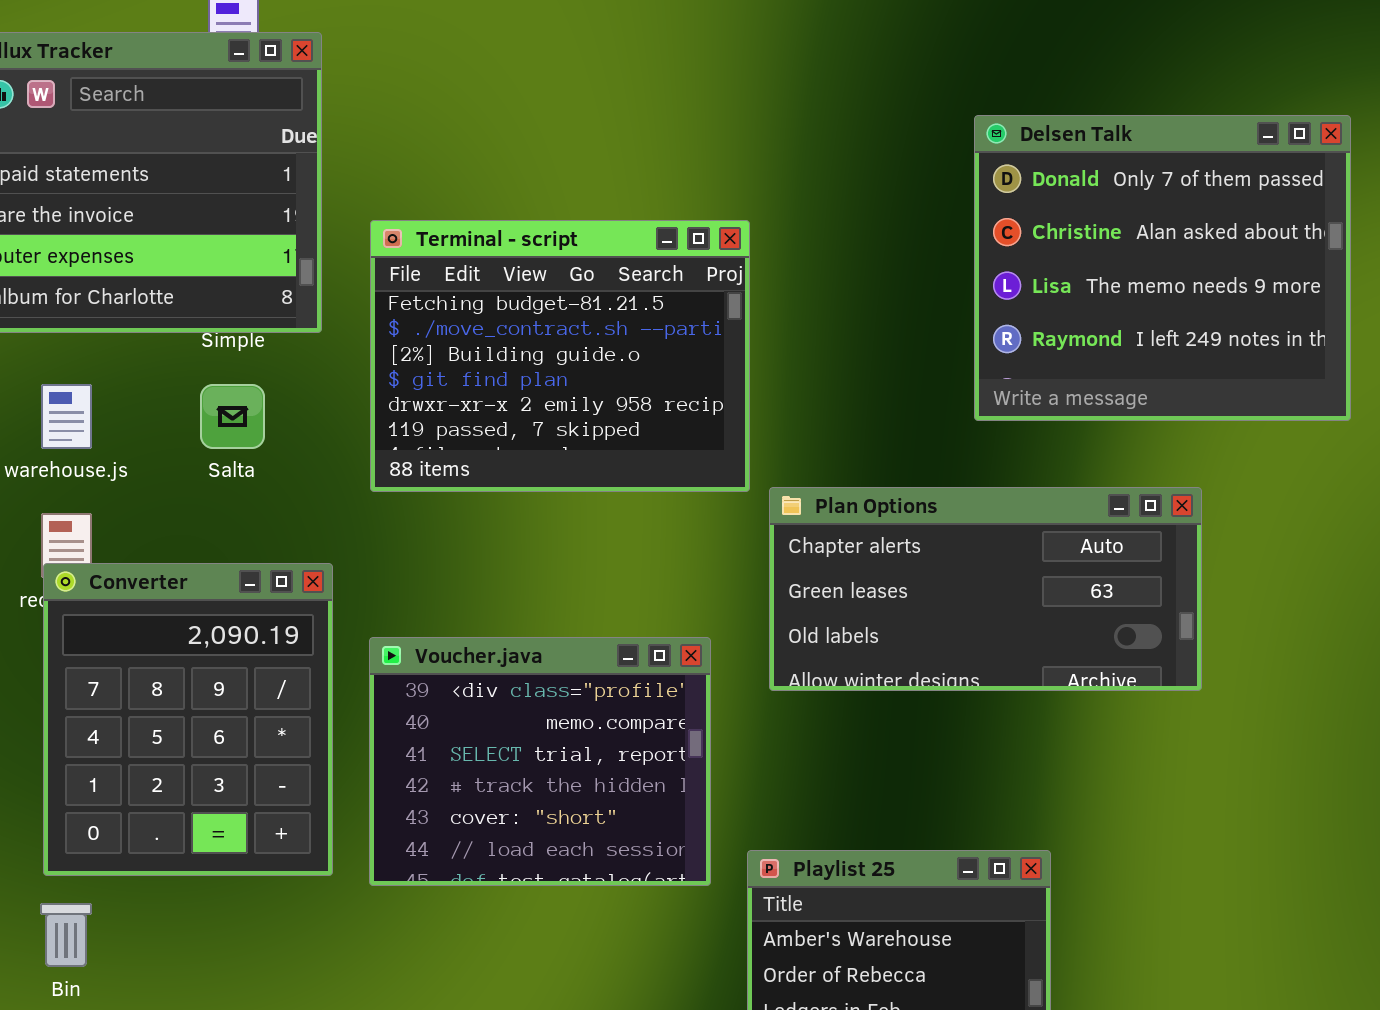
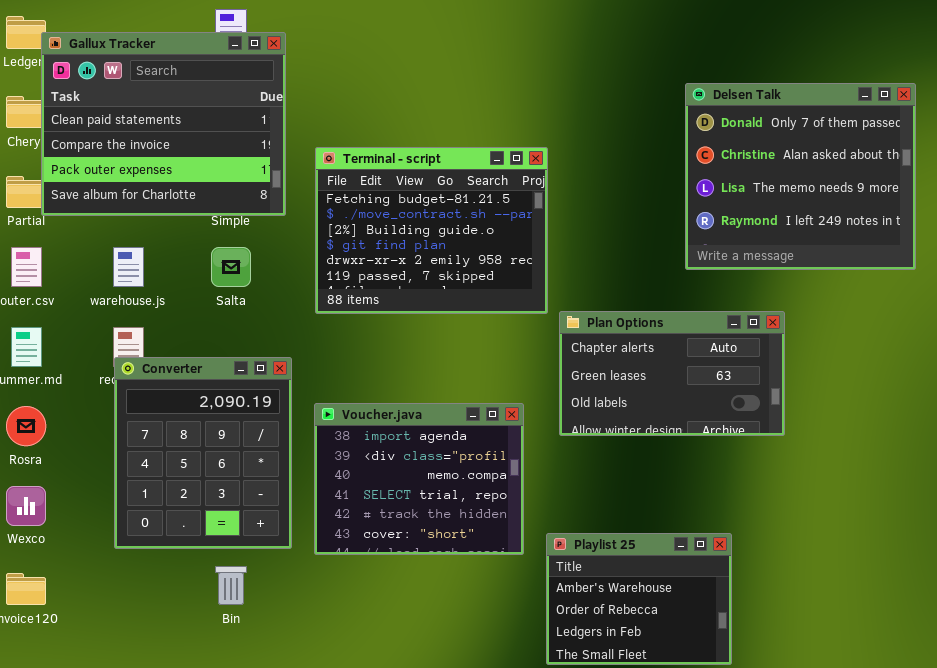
Plan Options: [769,487,1202,691] -> [559,311,785,436], resized
Voucher.java: [369,637,711,886] -> [314,403,524,555], scrolled up 1 row
Bin: [40,903,92,967] -> [215,566,247,605], moved

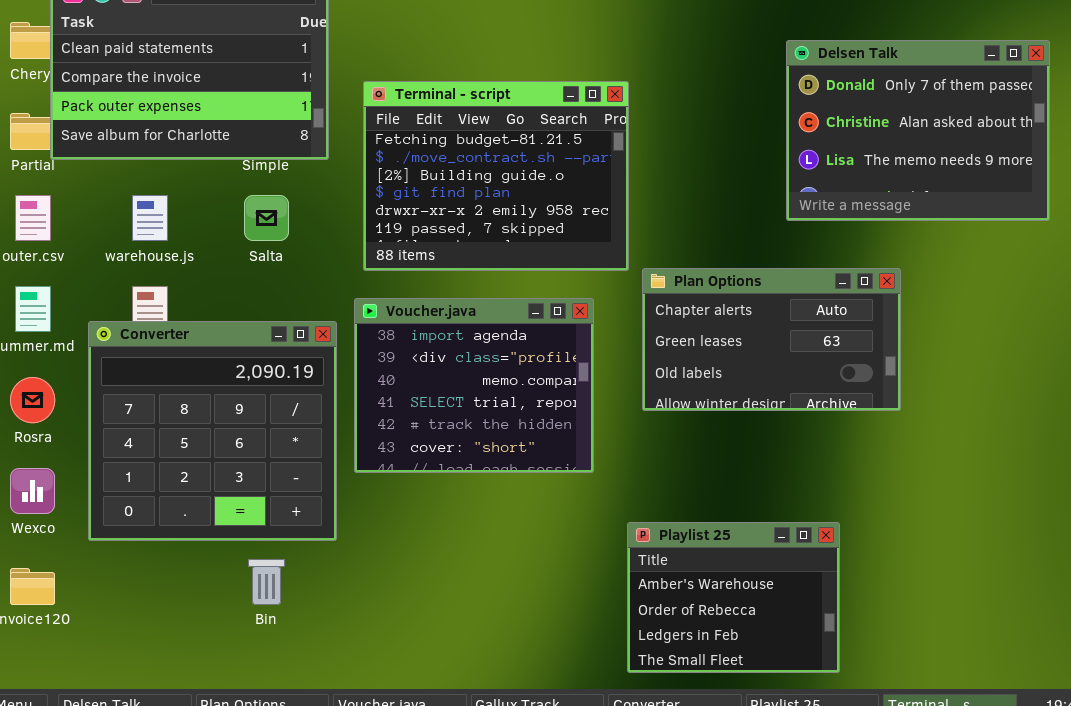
Delsen Talk: [685,83,916,270] -> [786,40,1050,221], resized
Converter: [114,357,292,549] -> [88,321,337,541], resized
Voucher.java: [314,403,524,555] -> [354,298,594,473], moved

